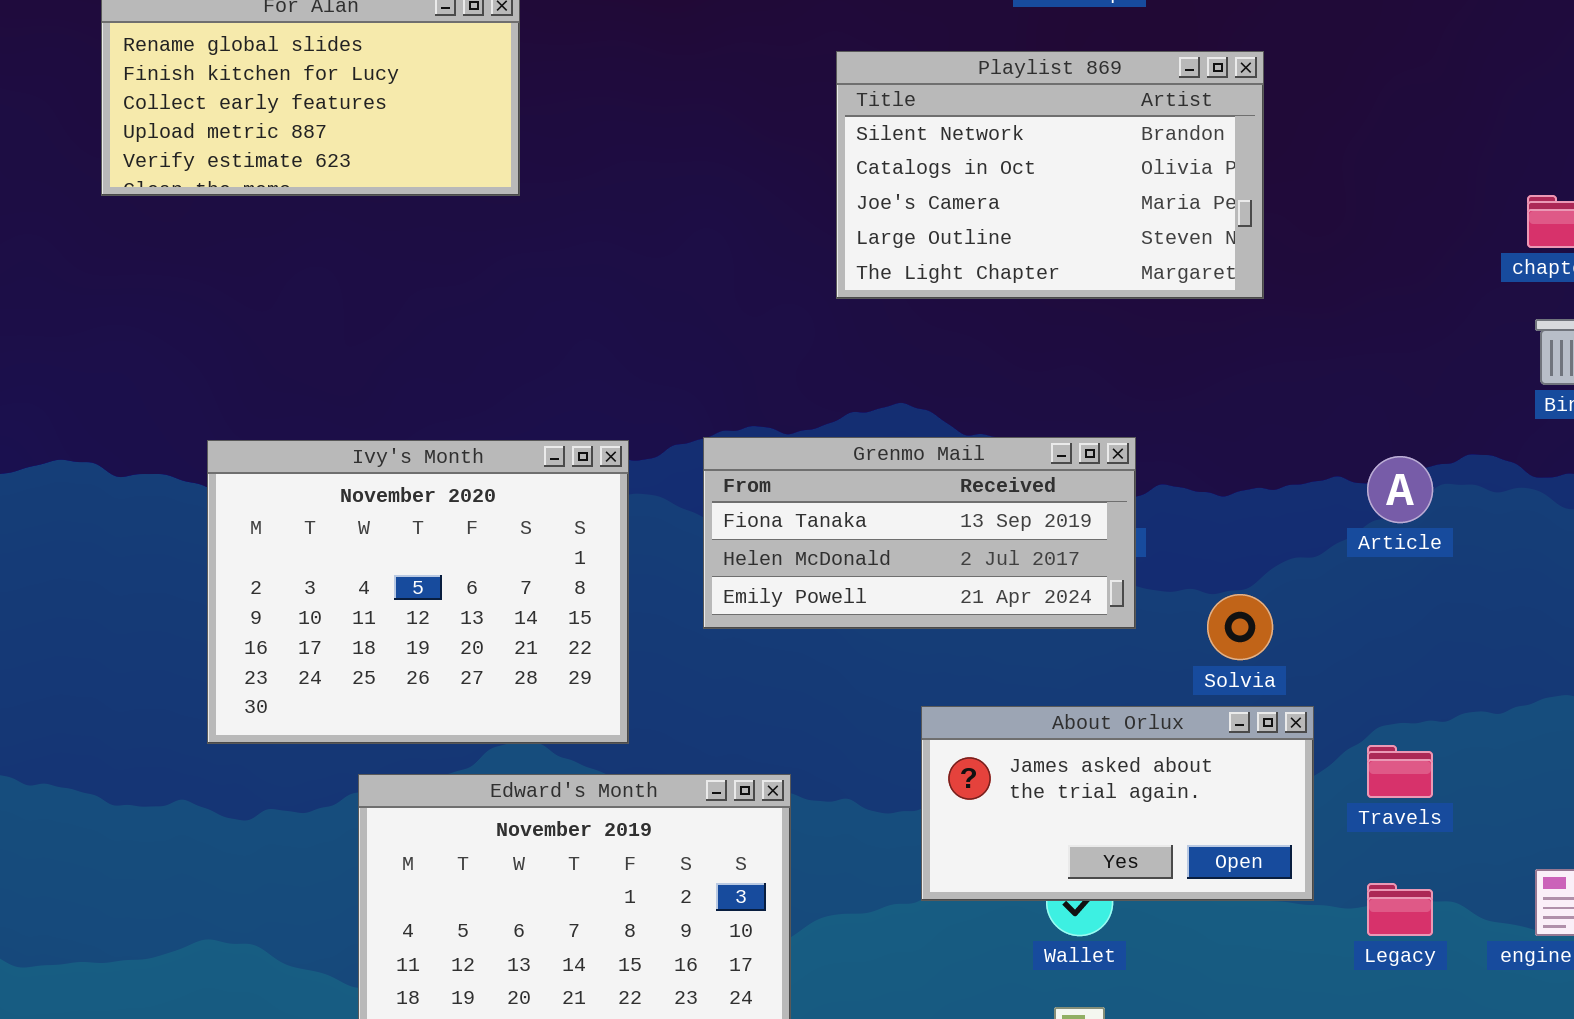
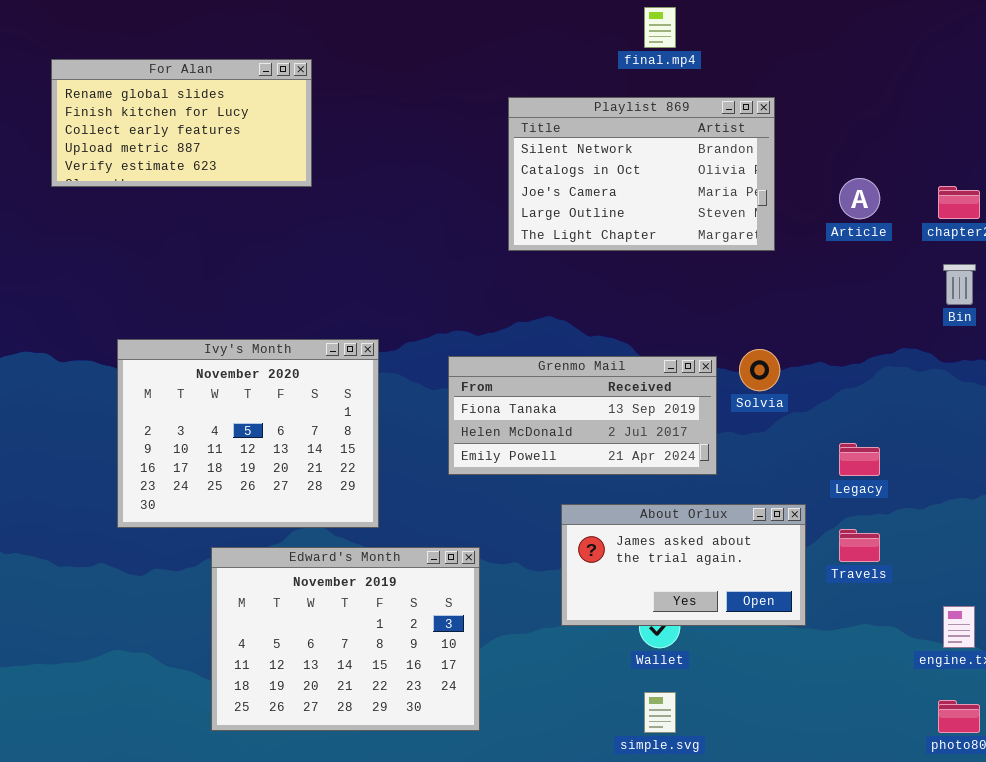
Grenmo Mail: [703,437,1136,629] -> [448,356,717,475], moved
Article: [1367,456,1433,523] -> [839,178,880,219], moved
Solvia: [1207,594,1273,660] -> [739,349,780,391], moved
Legacy: [1367,883,1433,936] -> [839,443,880,476], moved

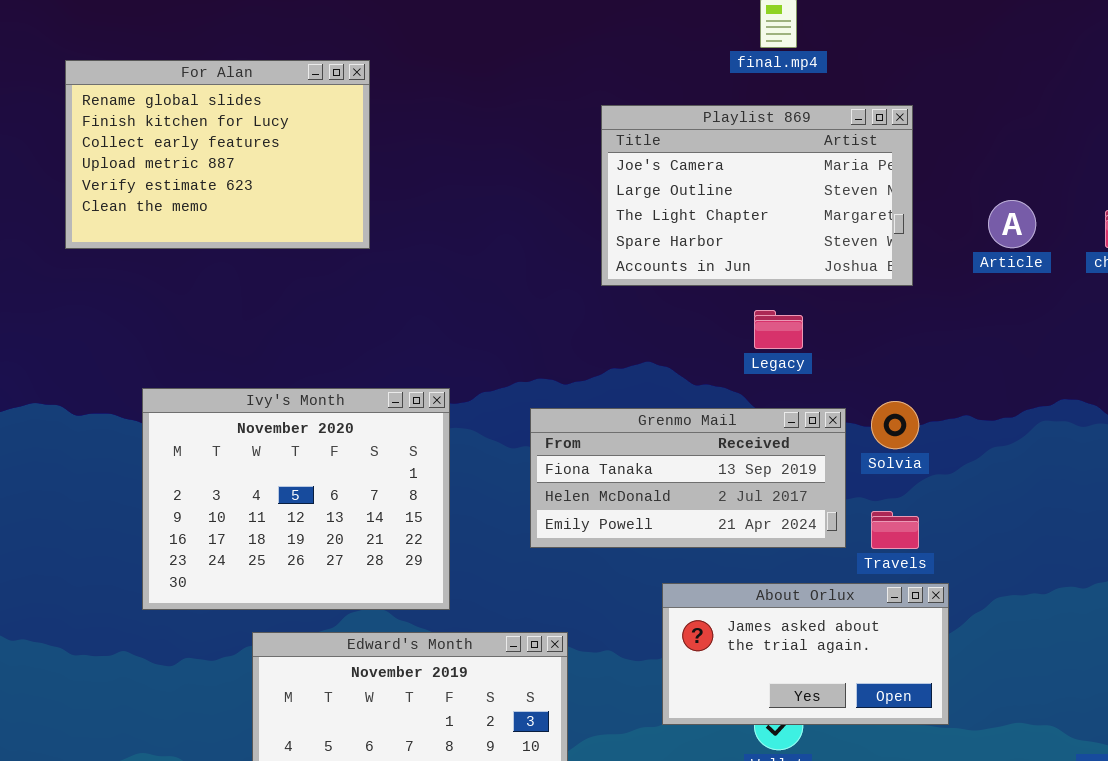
For Alan: [51,59,312,187] -> [65,60,370,249], resized
Playlist 869: [508,97,775,251] -> [601,105,913,286], scrolled down 2 rows
Legacy: [839,443,880,476] -> [754,310,803,349], moved
Travels: [839,529,880,562] -> [871,511,919,549], moved

